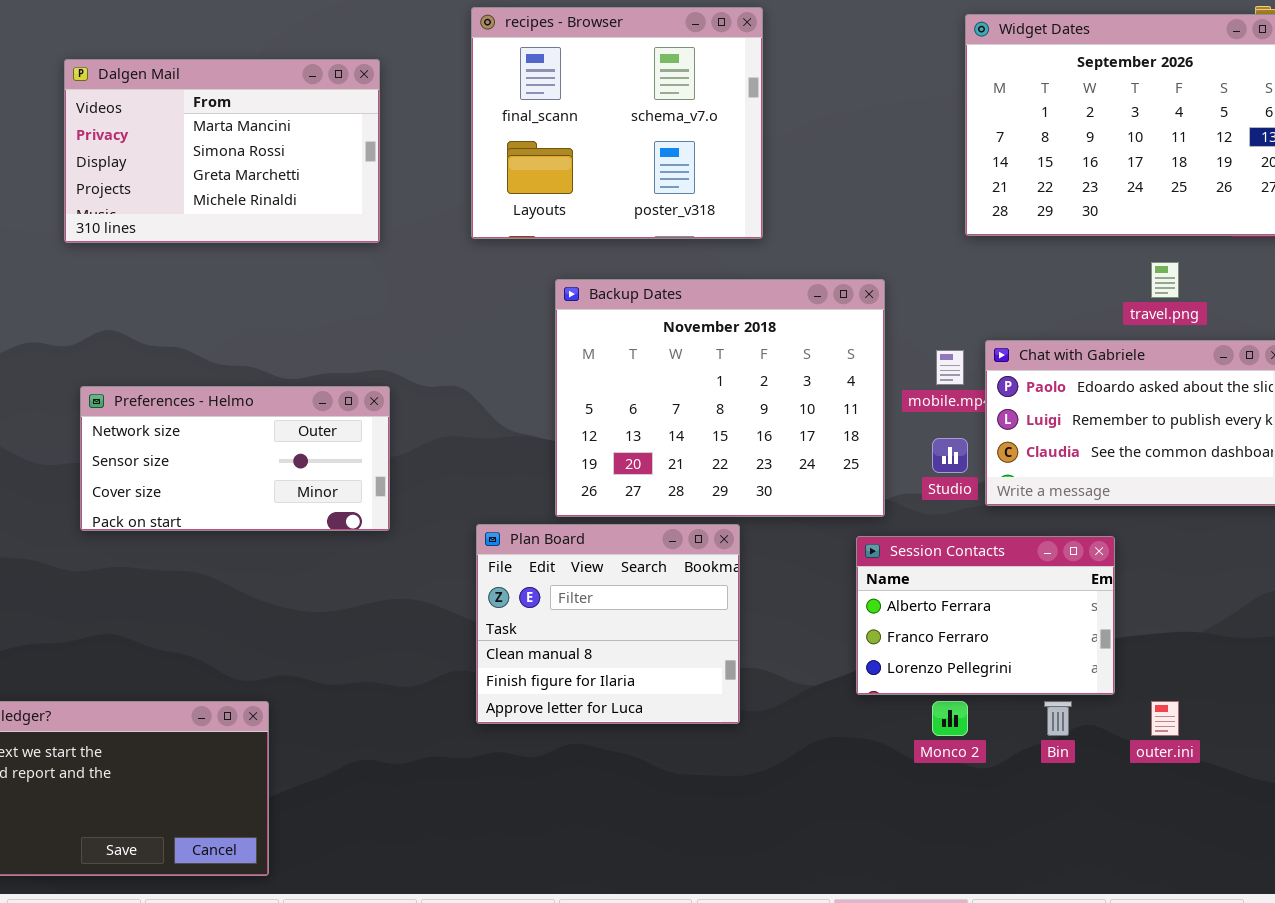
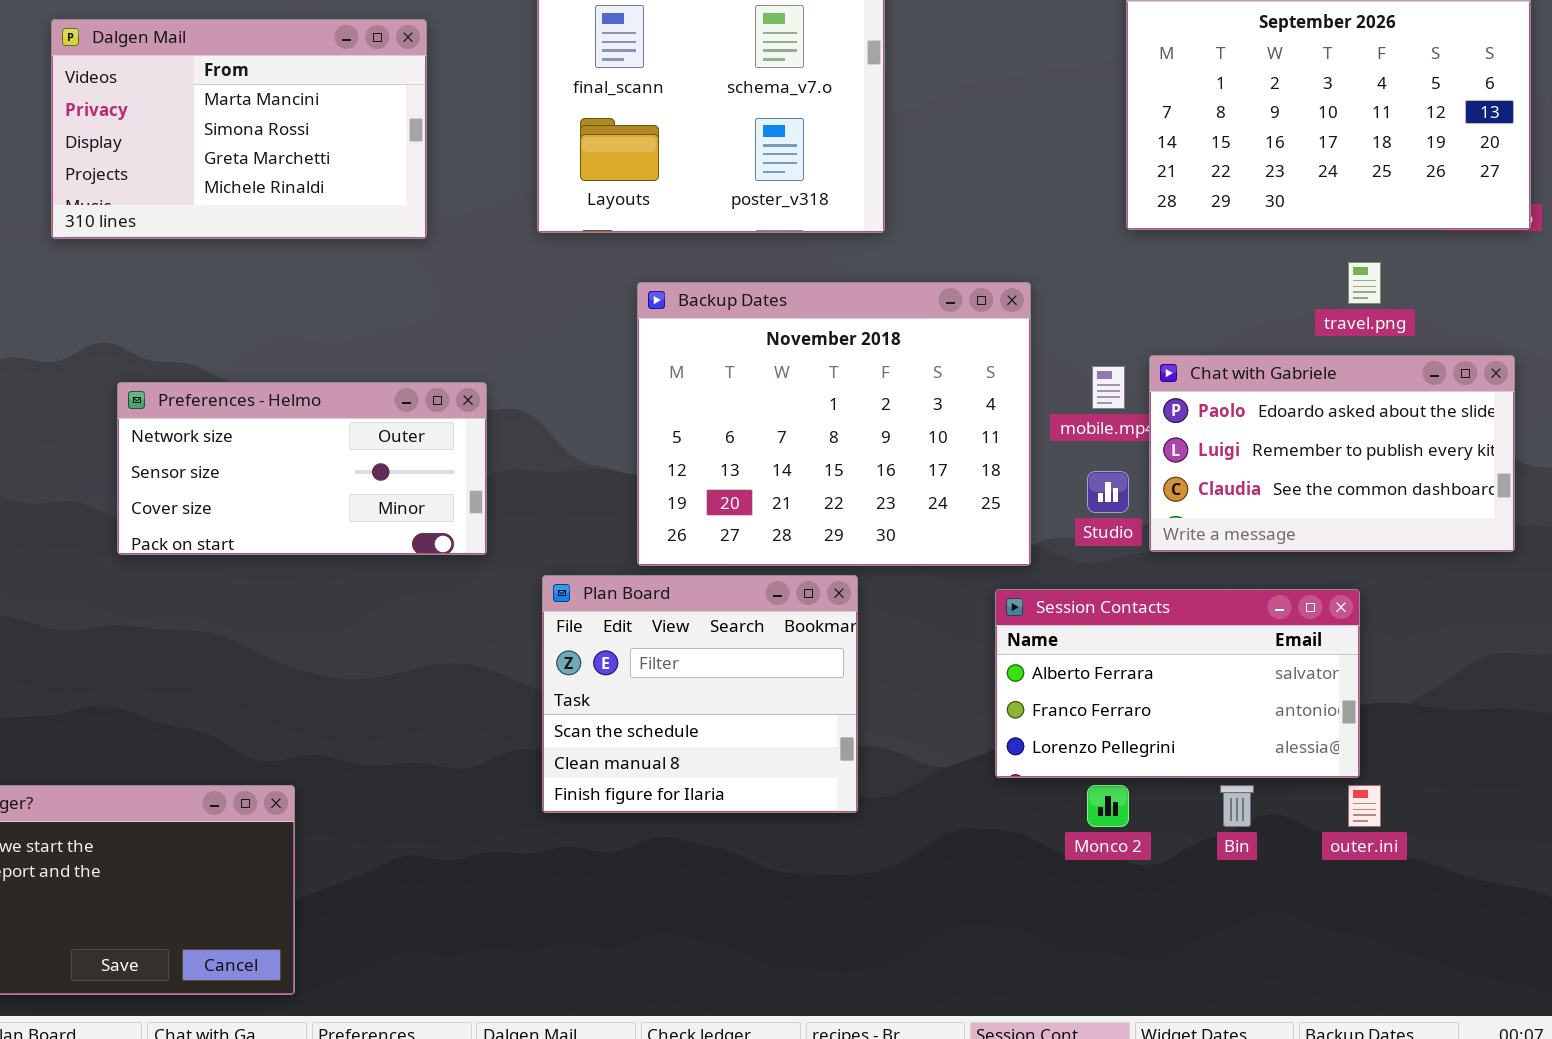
Preferences - Helmo: [80,386,390,531] -> [117,382,487,555], moved
Plan Board: [476,524,740,724] -> [542,575,858,813], scrolled up 1 row
Session Contacts: [856,536,1115,695] -> [995,589,1360,778], resized

